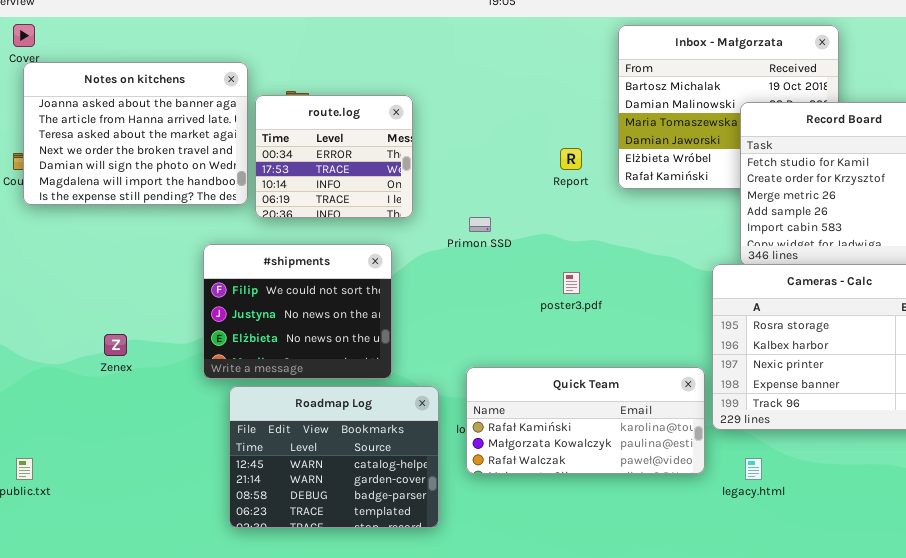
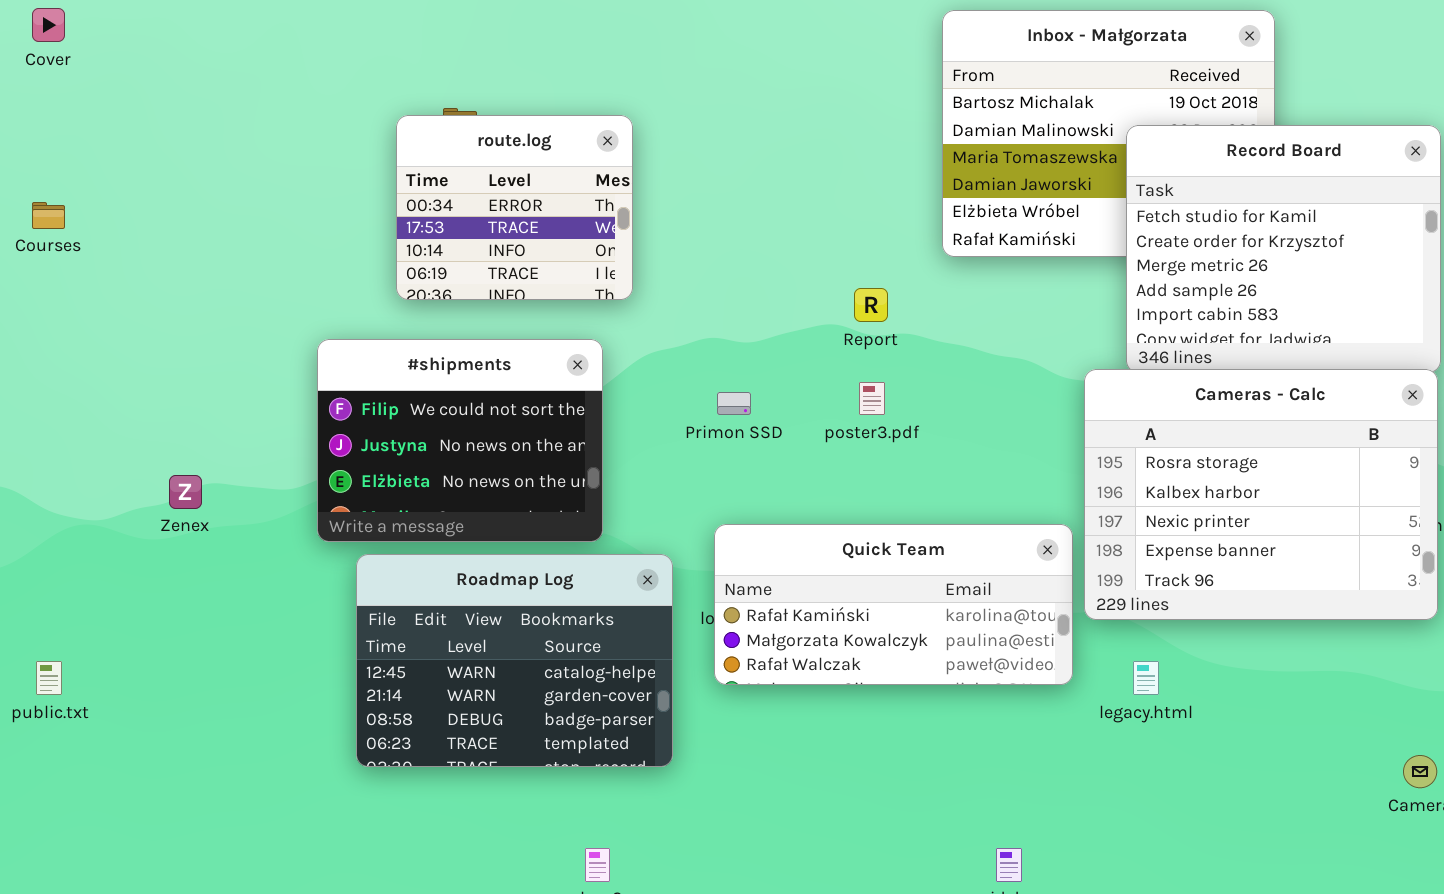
Notes on kitchens: [23,62,248,205] -> none, closed
Report: [560,148,582,170] -> [854,288,888,322], moved
Primon SSD: [469,217,491,232] -> [717,392,751,415], moved

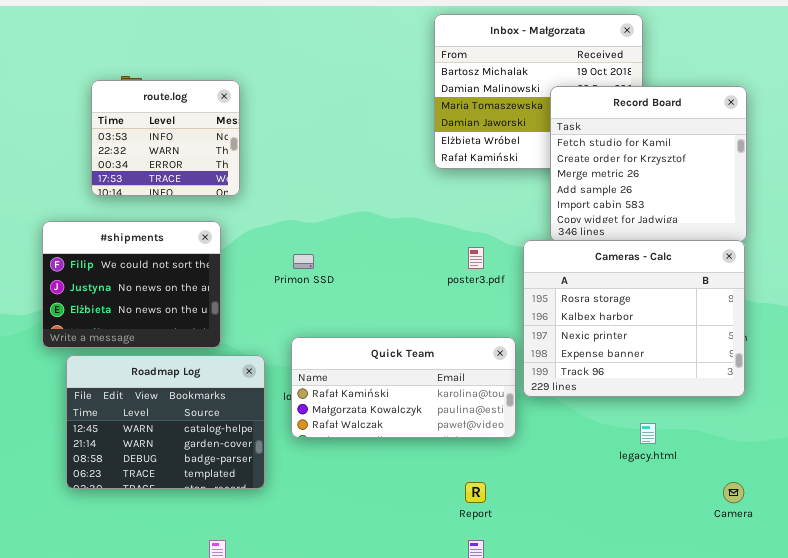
route.log: [396,115,633,300] -> [91,80,240,196], scrolled up 2 rows
Report: [854,288,888,322] -> [465,482,486,503], moved
poster3.pdf: [859,382,885,415] -> [468,247,484,269], moved
legacy.html: [1133,661,1159,695] -> [640,423,656,444], moved

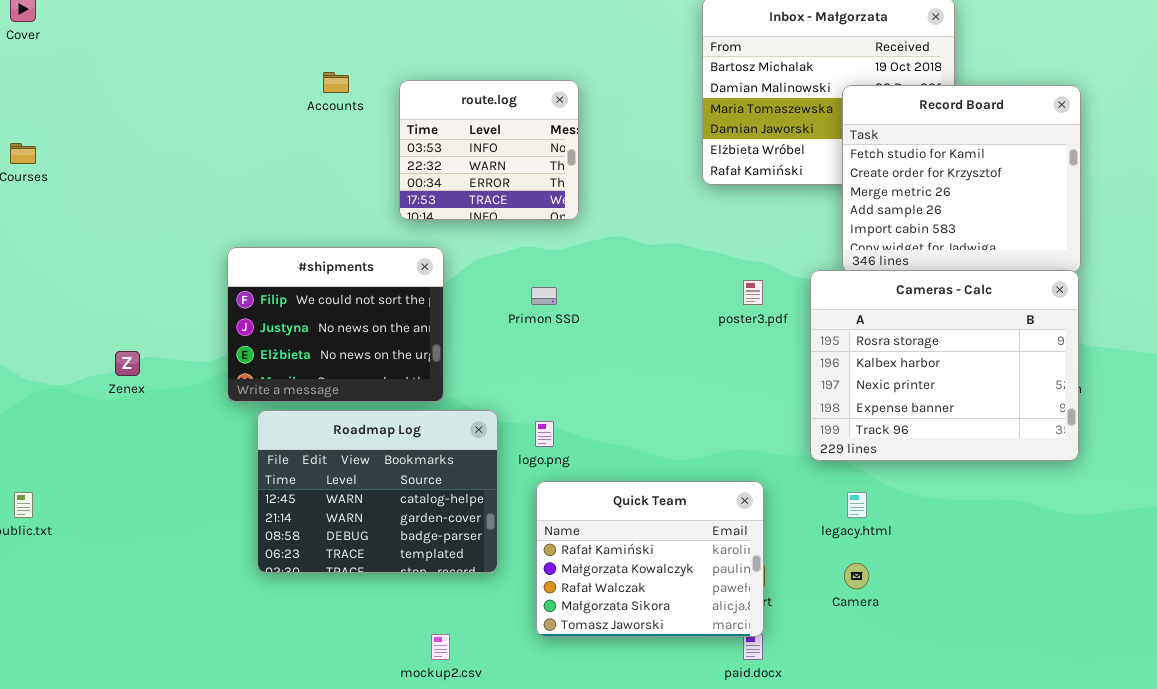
route.log: [91,80,240,196] -> [399,80,579,220], moved
Quick Team: [291,337,516,438] -> [536,481,764,637], moved, resized
legacy.html: [640,423,656,444] -> [847,492,867,518], moved
Camera: [723,482,744,503] -> [844,563,869,589], moved

